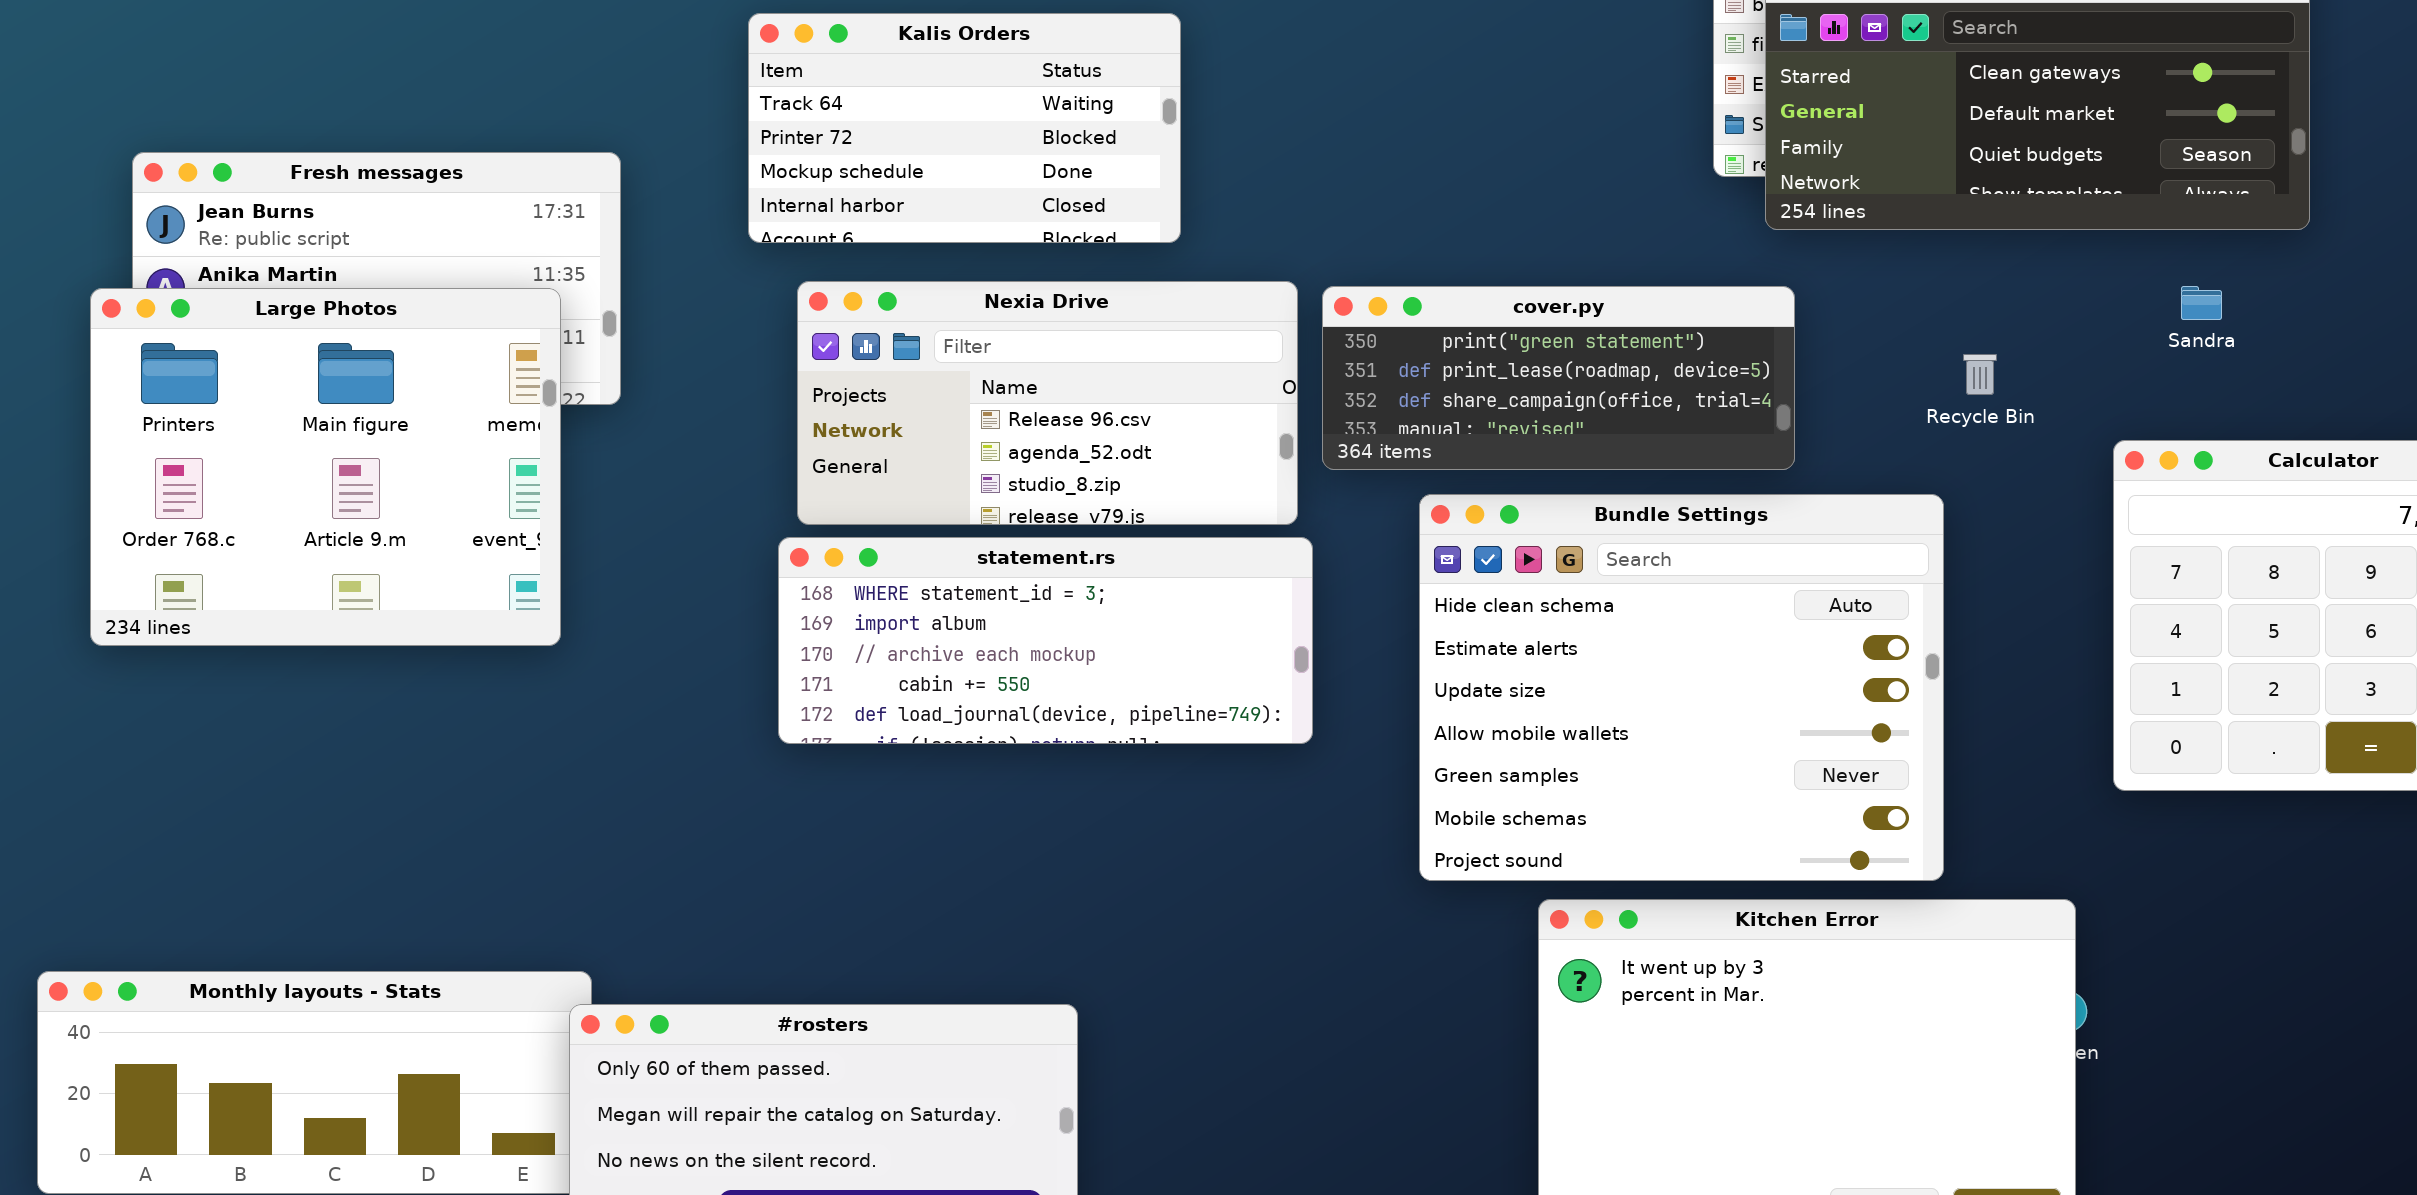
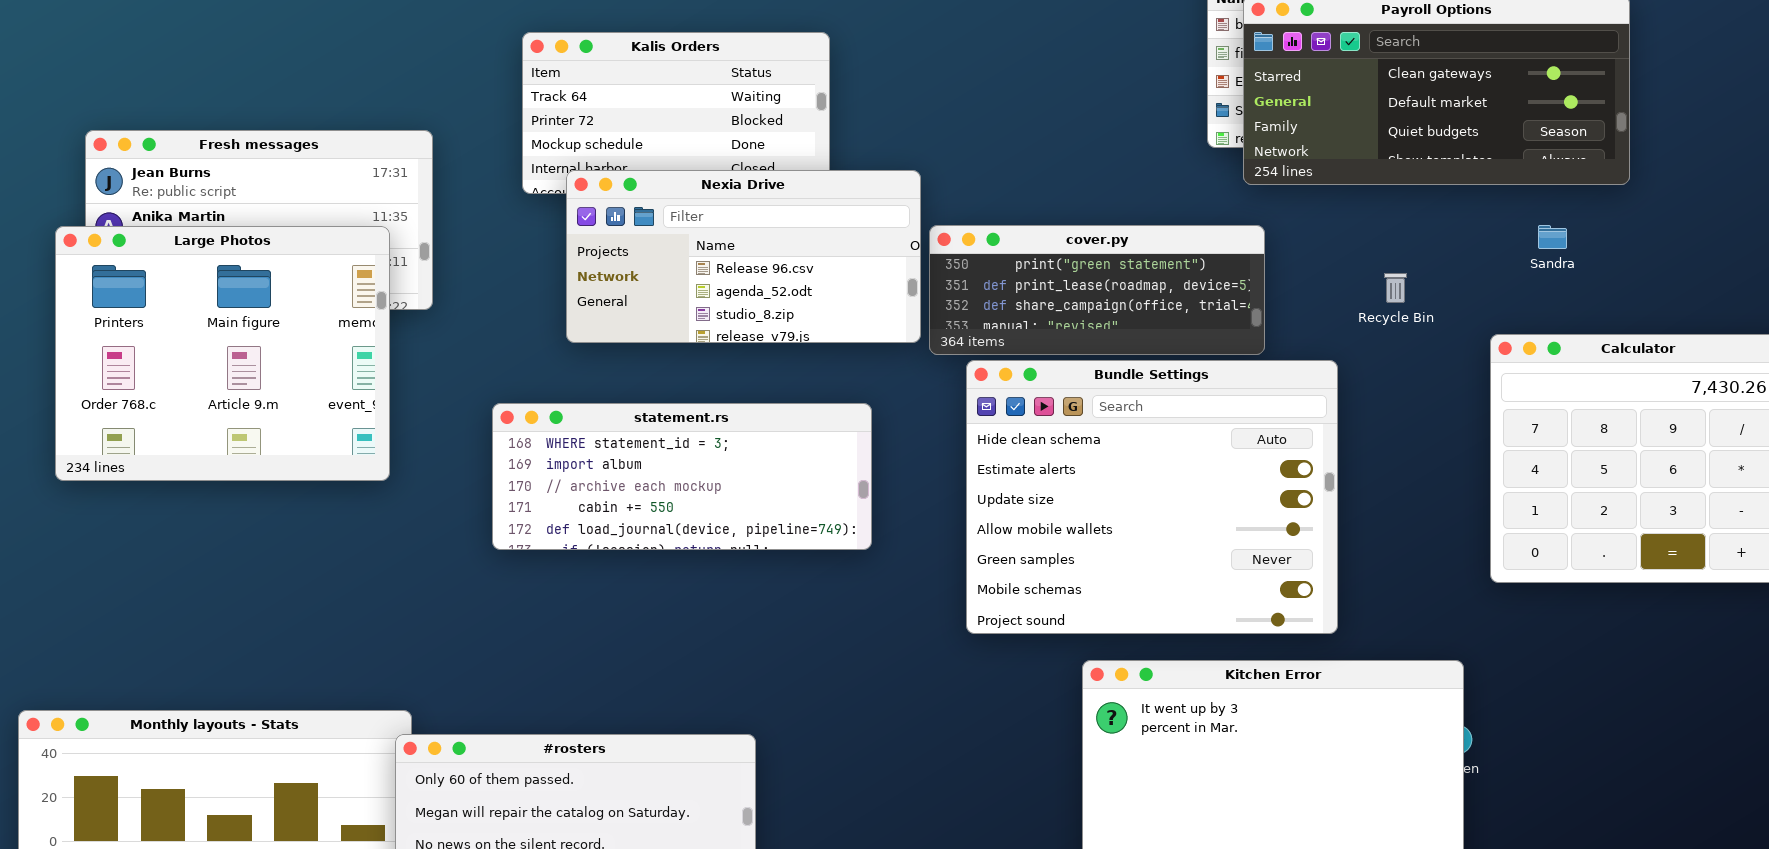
Nexia Drive: [797,281,1298,525] -> [566,170,921,343], moved
Bundle Settings: [1419,494,1944,881] -> [966,360,1338,634], moved
statement.rs: [778,537,1313,744] -> [492,403,872,550], moved

